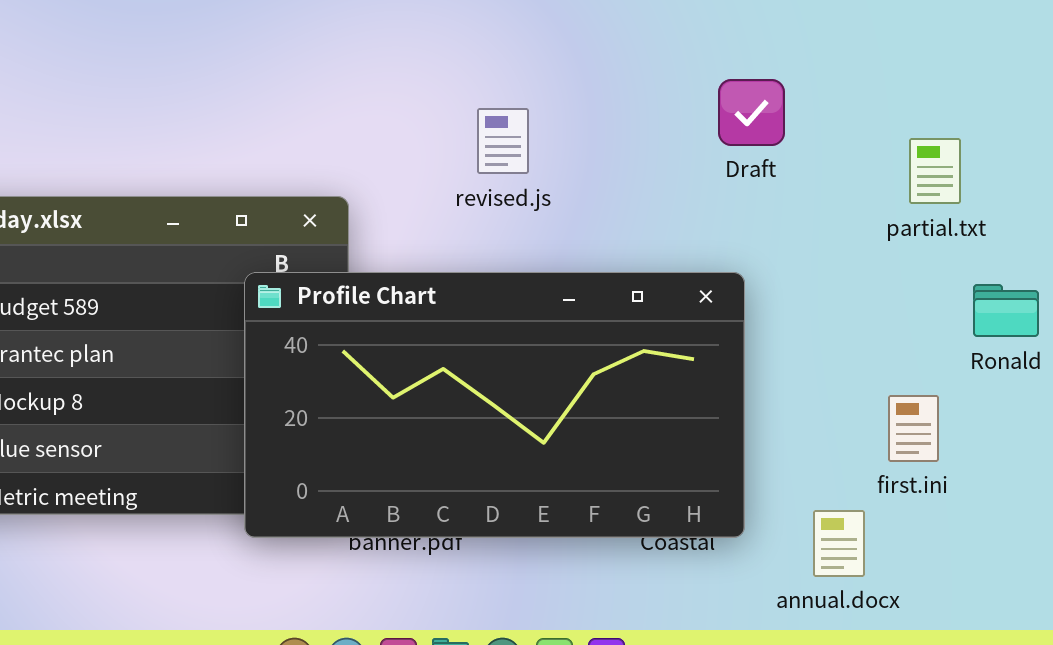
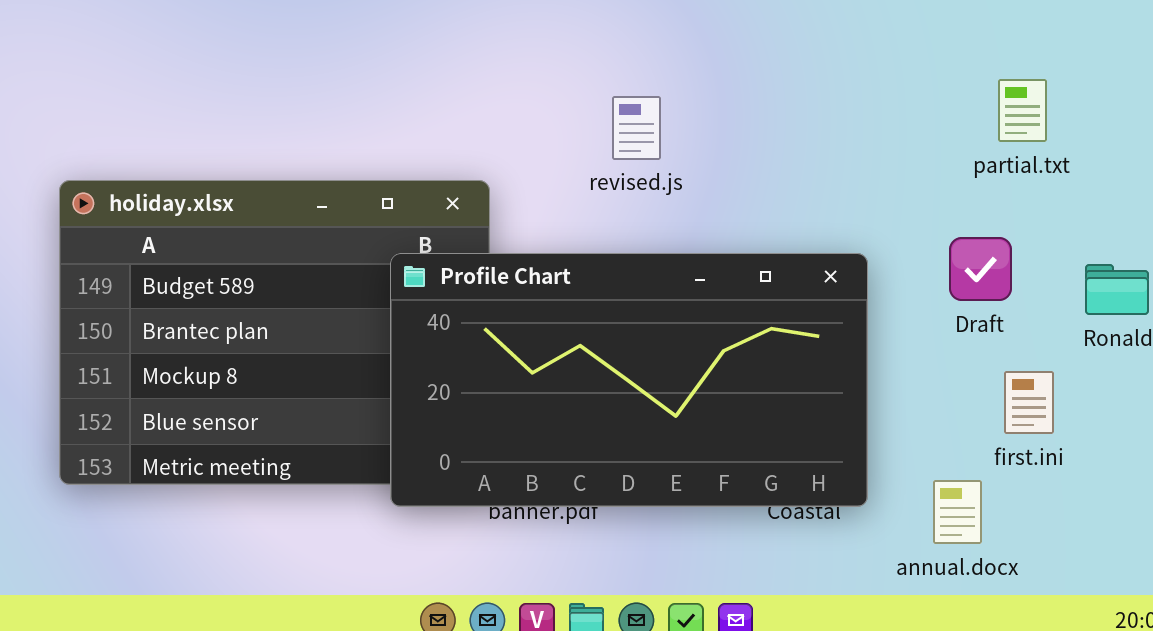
Draft: [718,79,785,146] -> [949,237,1012,301], moved
partial.txt: [909,138,961,204] -> [998,79,1047,142], moved

